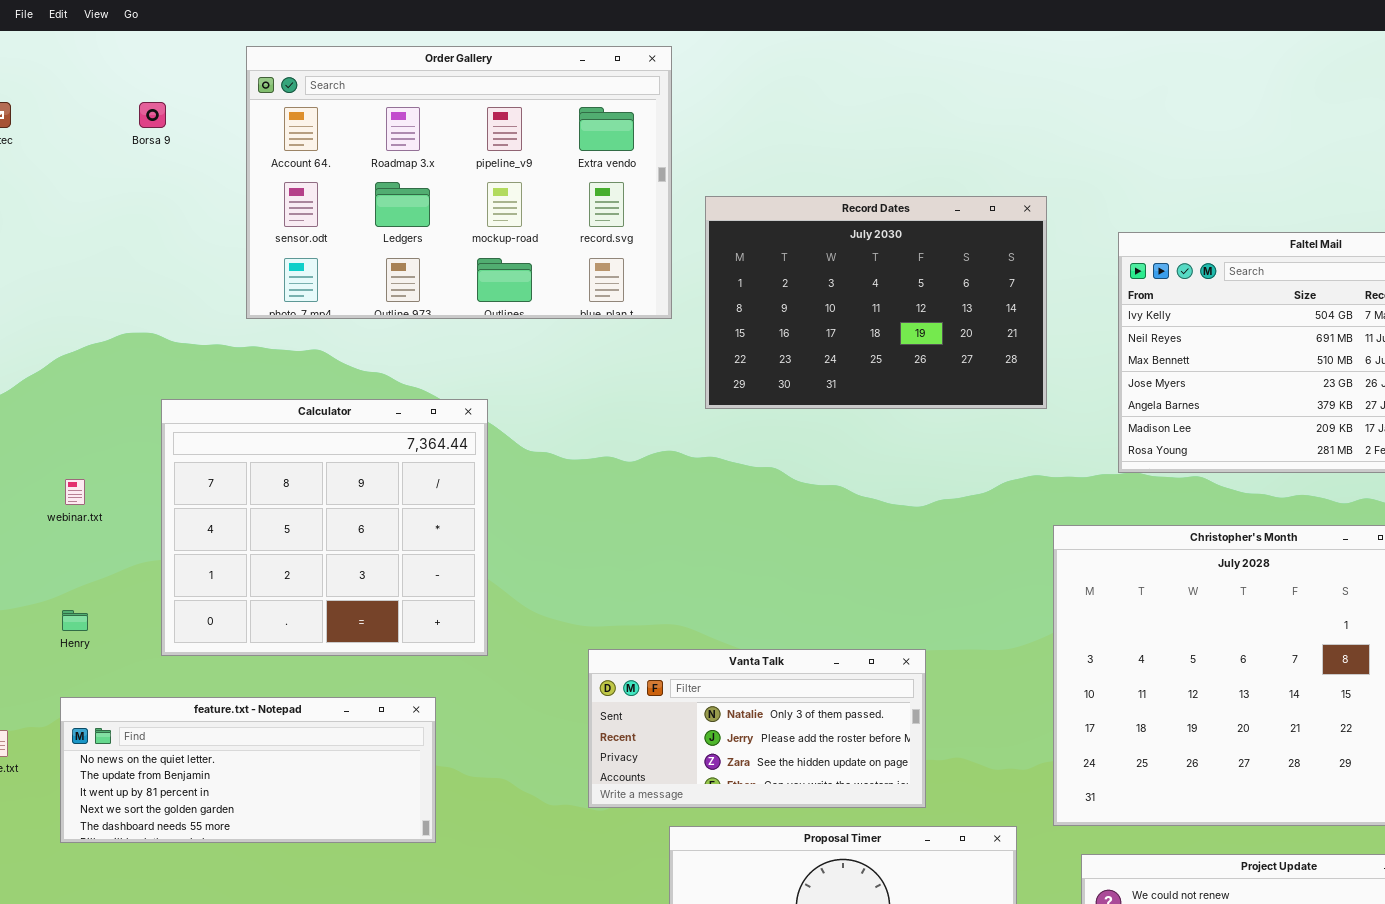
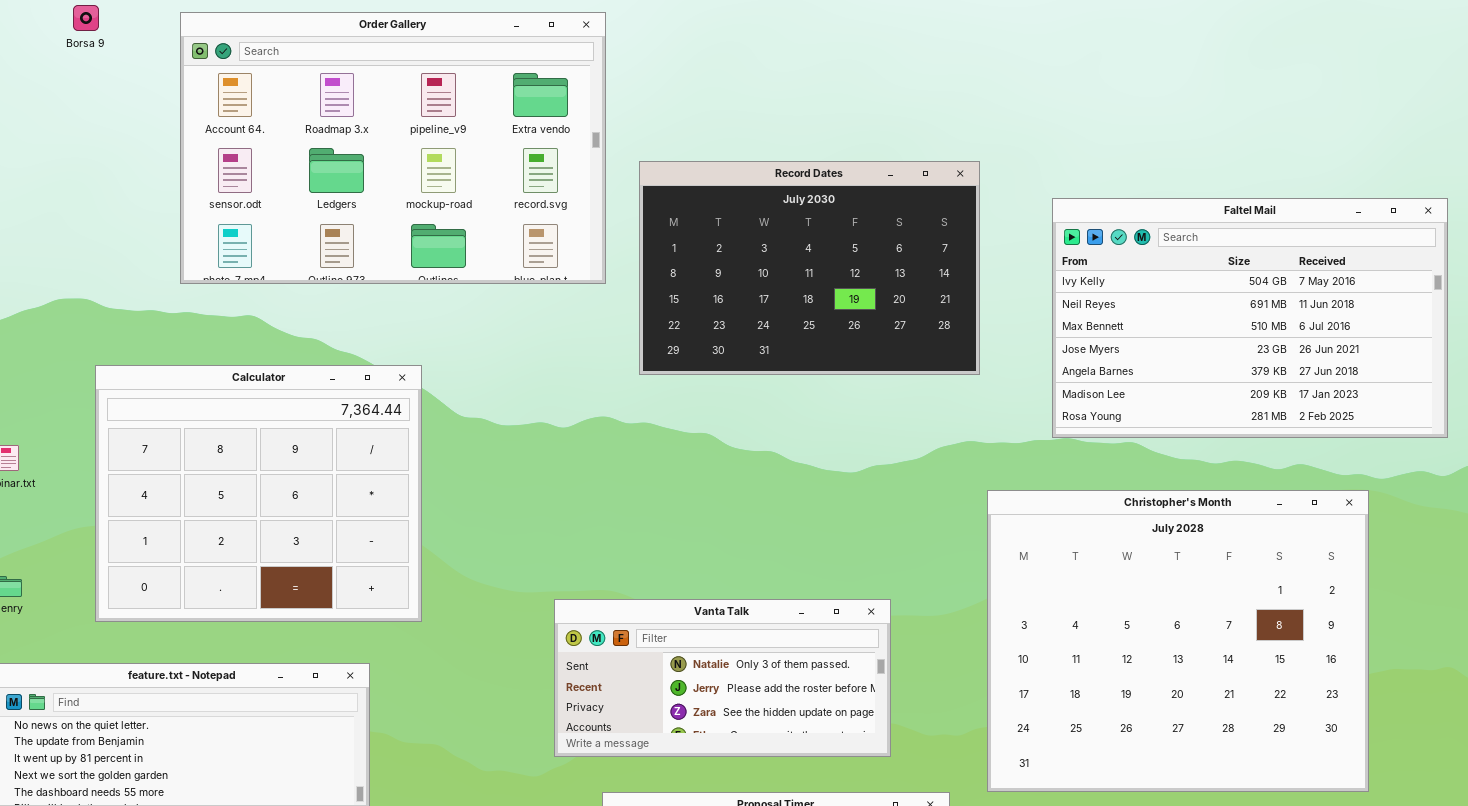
Borsa 9: [139,102,166,128] -> [73,5,99,31], moved
Vanta Talk: [588,649,926,808] -> [554,599,891,757], moved

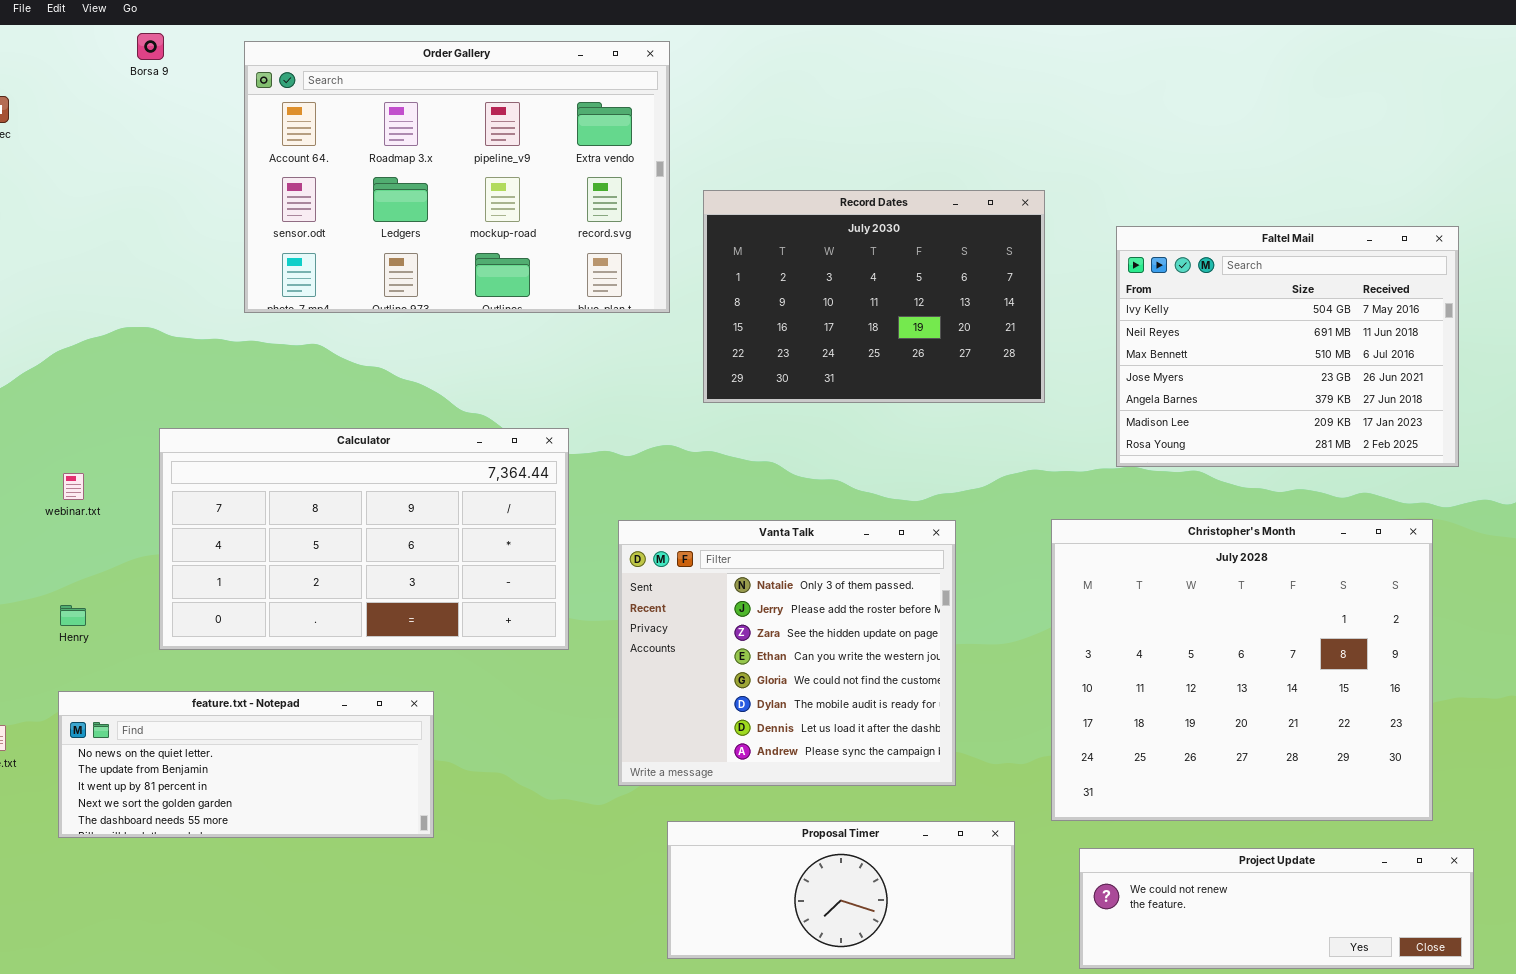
Faltel Mail: [1052,198,1448,438] -> [1116,226,1459,467], resized
Calculator: [95,365,422,622] -> [159,428,569,650], resized
Vanta Talk: [554,599,891,757] -> [618,520,956,786], resized

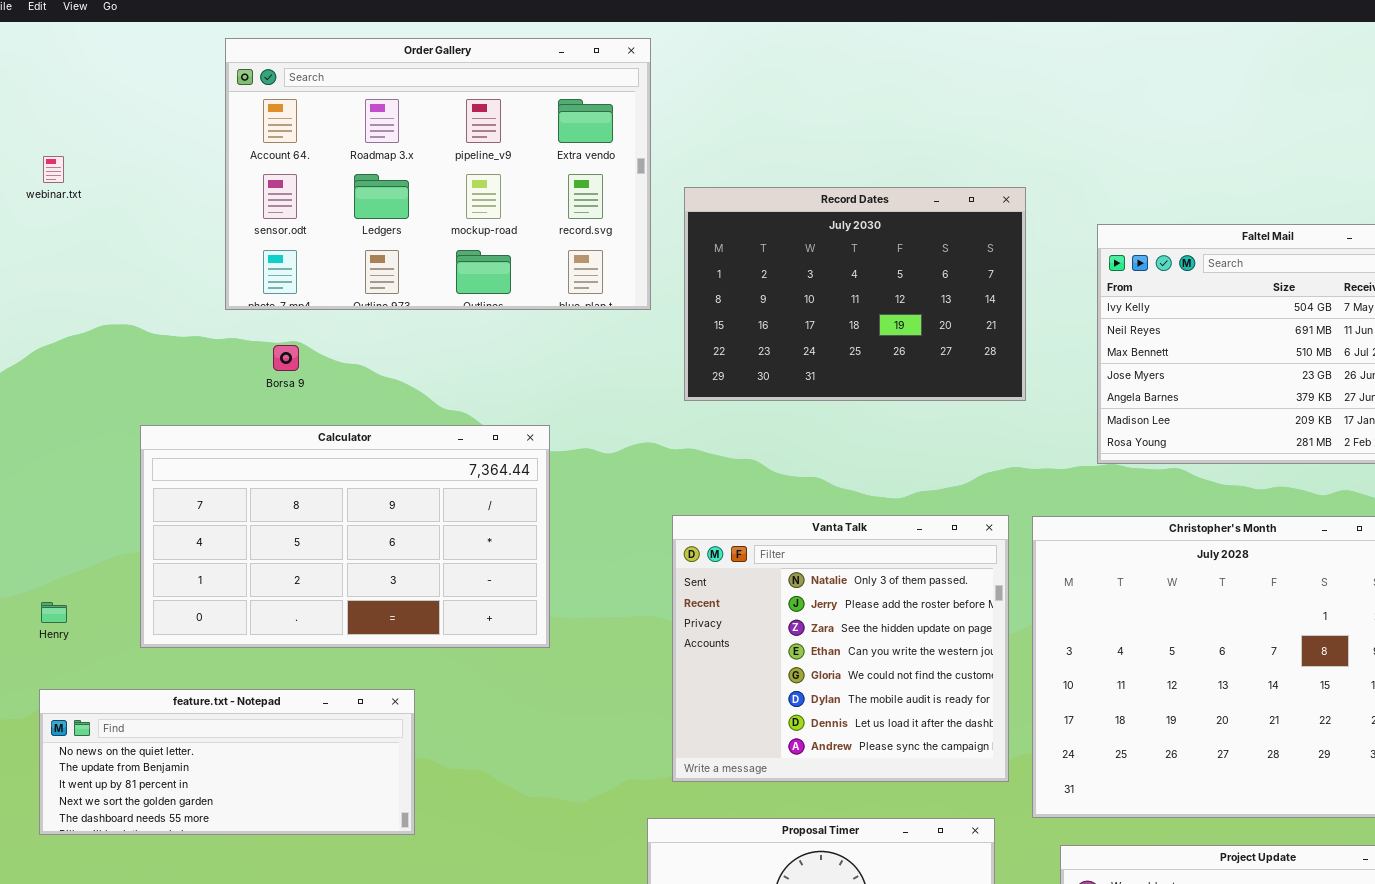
Borsa 9: [137,33,164,60] -> [273,345,299,371], moved
webinar.txt: [63,473,84,500] -> [43,156,64,183], moved
Vanta Talk: [618,520,956,786] -> [672,515,1009,782], moved

